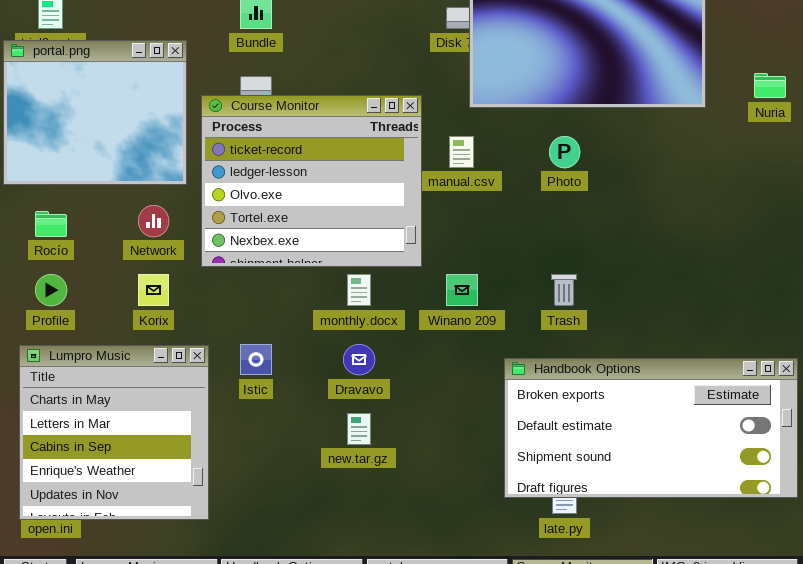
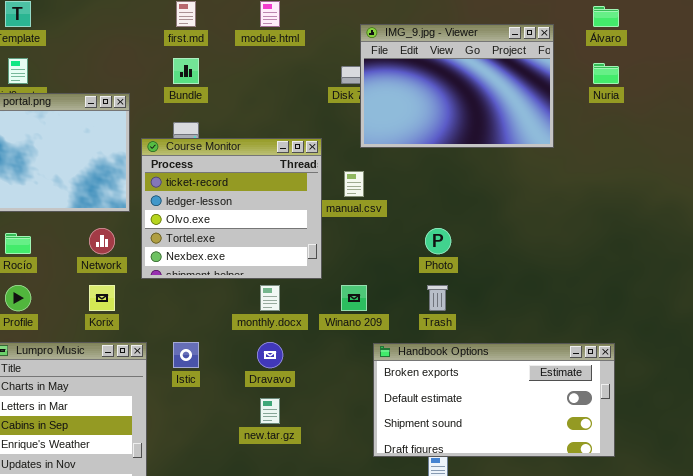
Nuria: [754,73,786,98] -> [593,63,619,84], moved
Photo: [549,136,580,168] -> [425,228,451,254], moved
Handbook Options: [504,358,798,498] -> [373,343,615,457], moved

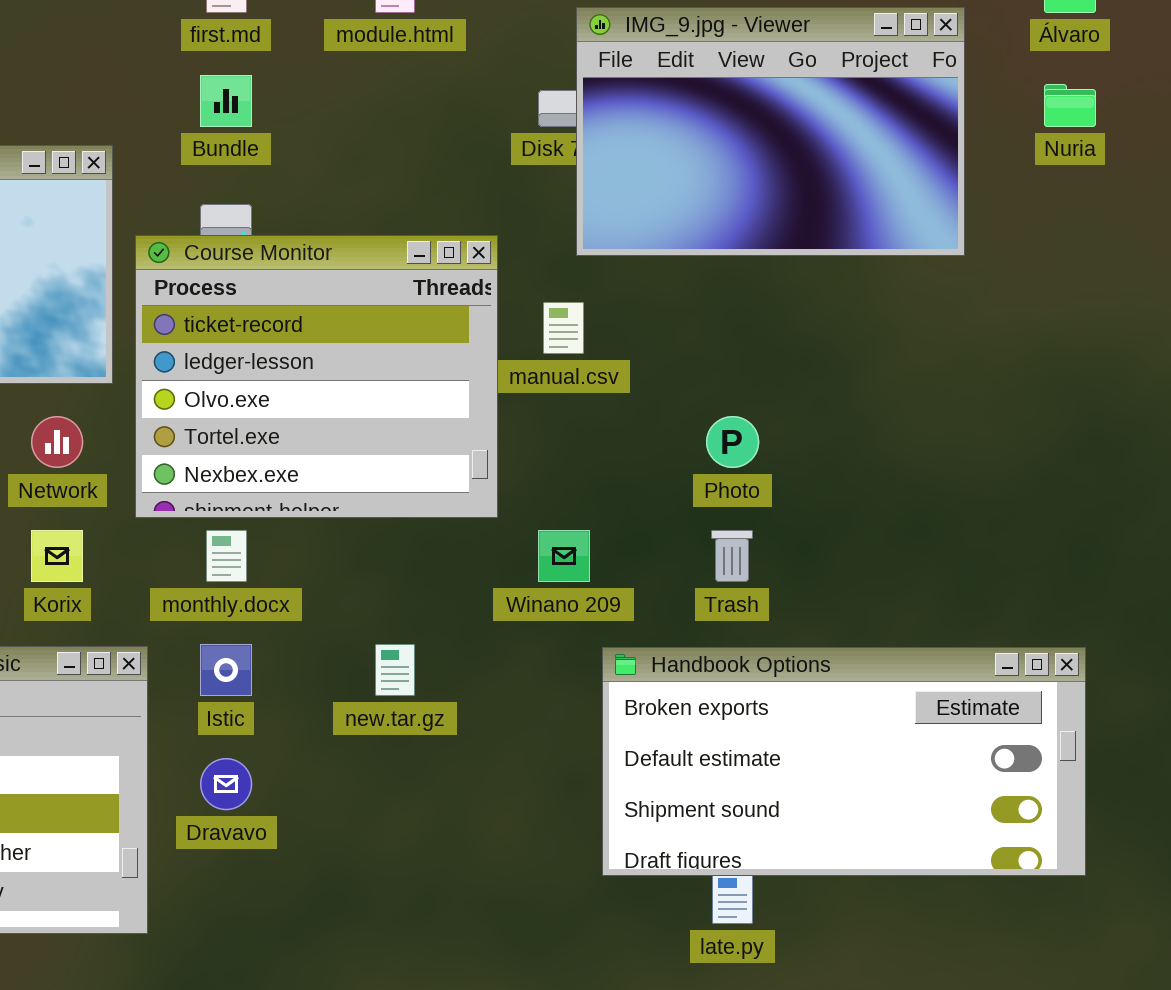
monthly.docx: [260,285,280,311] -> [206,530,247,582], moved
Dravavo: [257,342,283,368] -> [200,758,252,810], moved
new.tar.gz: [260,398,280,424] -> [375,644,415,696], moved

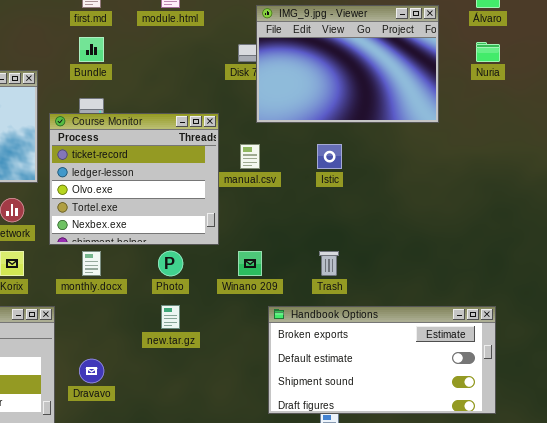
Photo: [706,416,759,468] -> [158,251,183,276], moved
Istic: [200,644,252,696] -> [317,144,342,169], moved

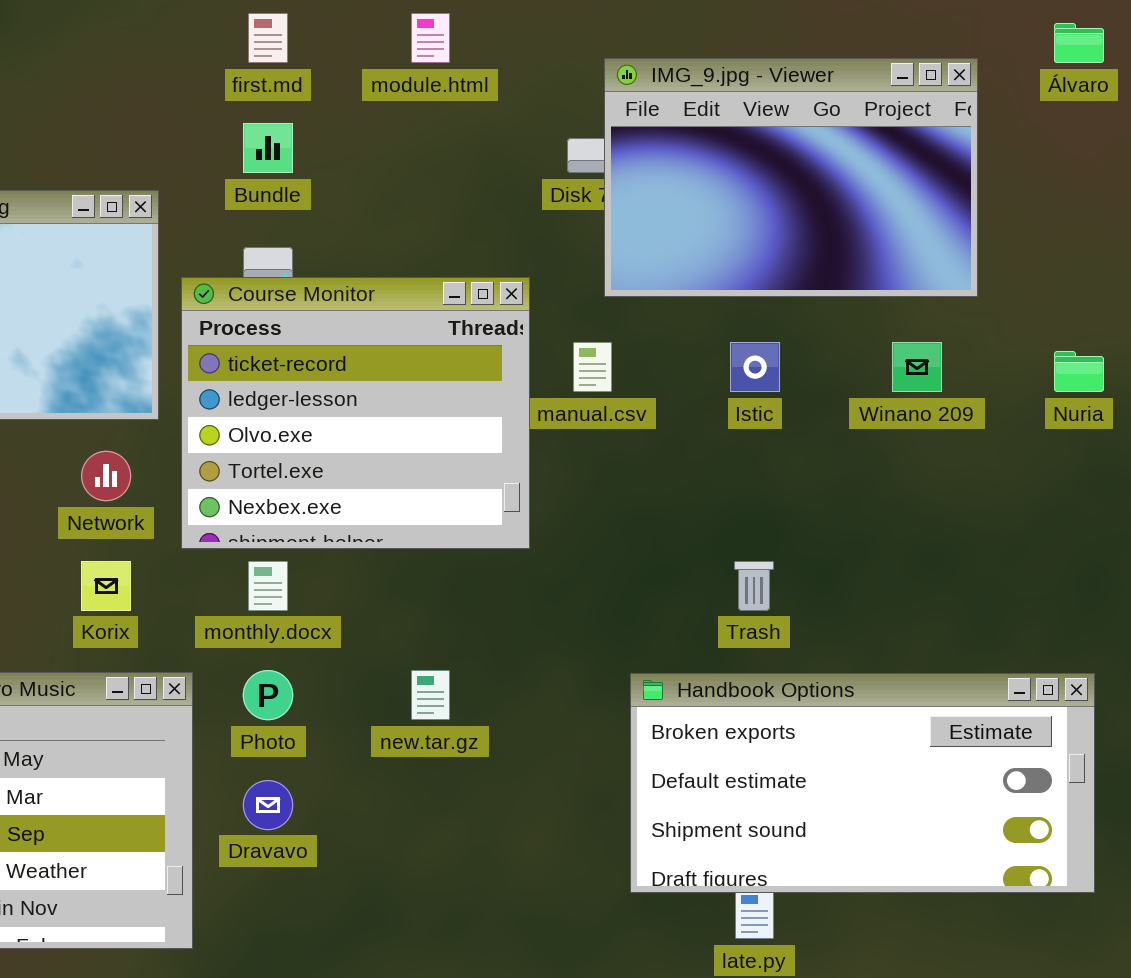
Nuria: [476,42,500,62] -> [1054,351,1104,392], moved
Photo: [158,251,183,276] -> [243,670,293,720], moved
Winano 209: [238,251,262,276] -> [892,342,942,392], moved

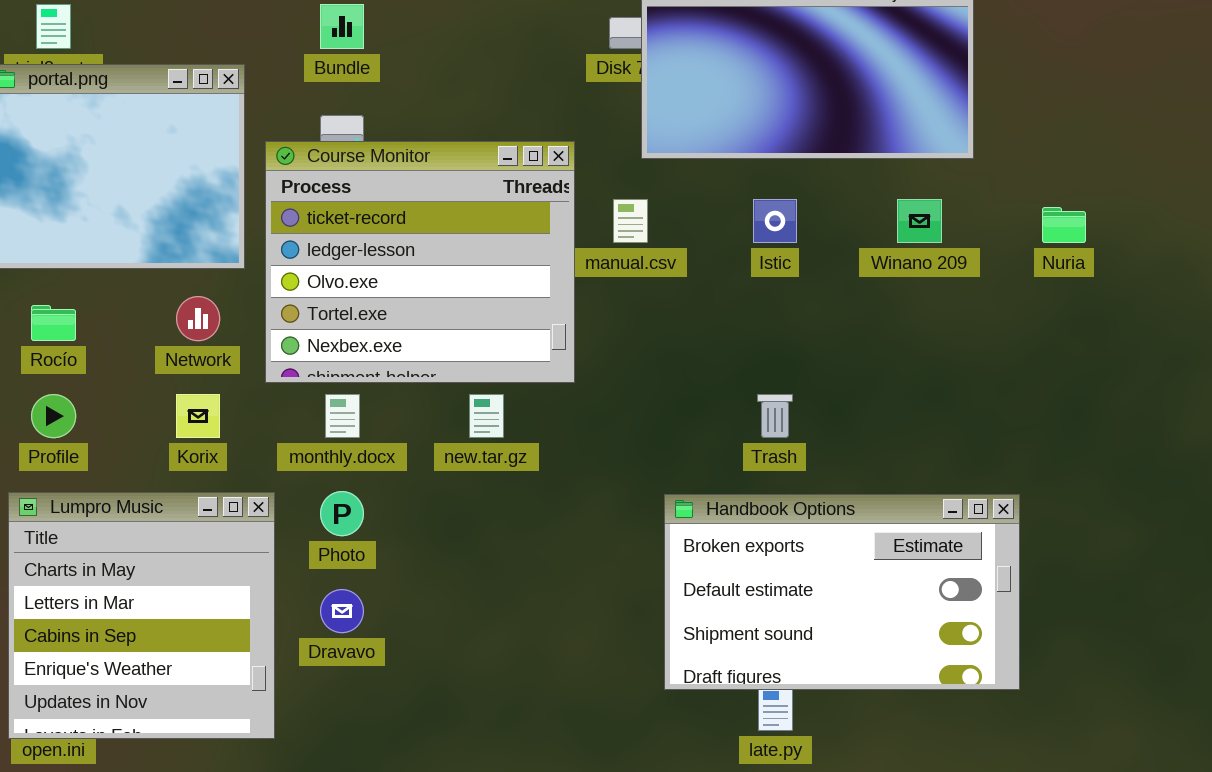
new.tar.gz: [411,670,450,720] -> [469,394,504,438], moved
Handbook Options: [630,673,1095,893] -> [664,494,1020,690], resized

